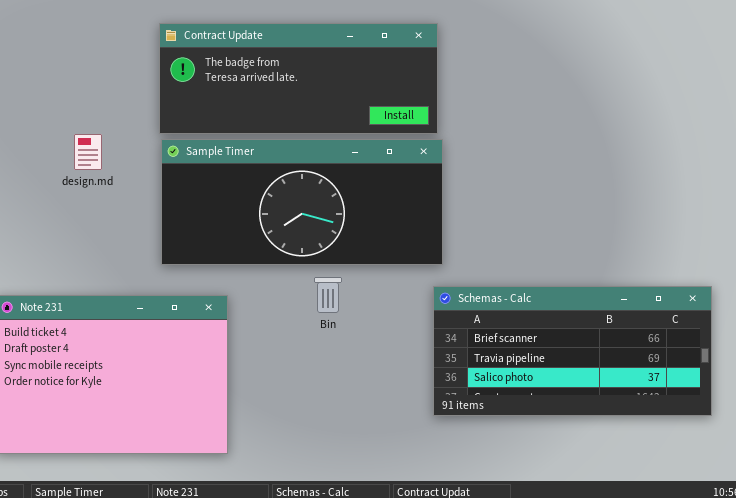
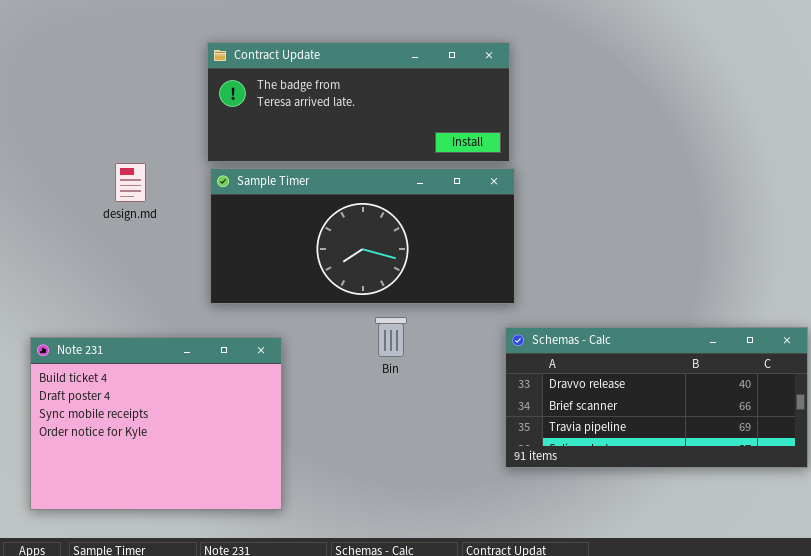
Schemas - Calc: [433,286,712,416] -> [505,327,808,468], scrolled up 1 row

